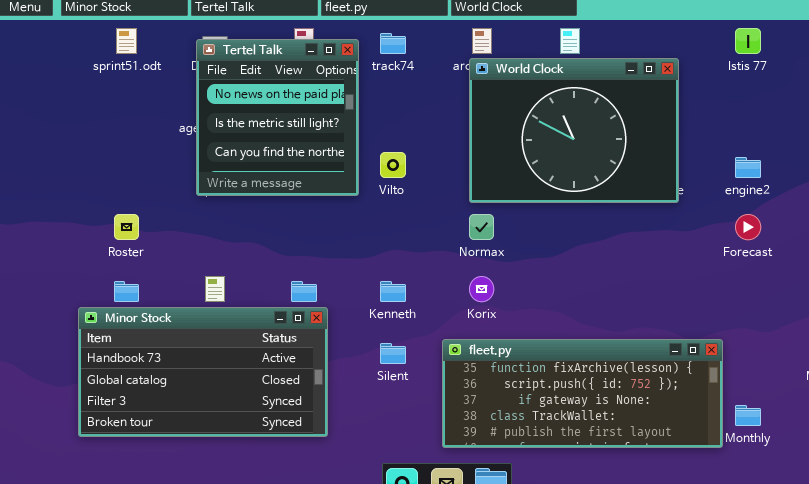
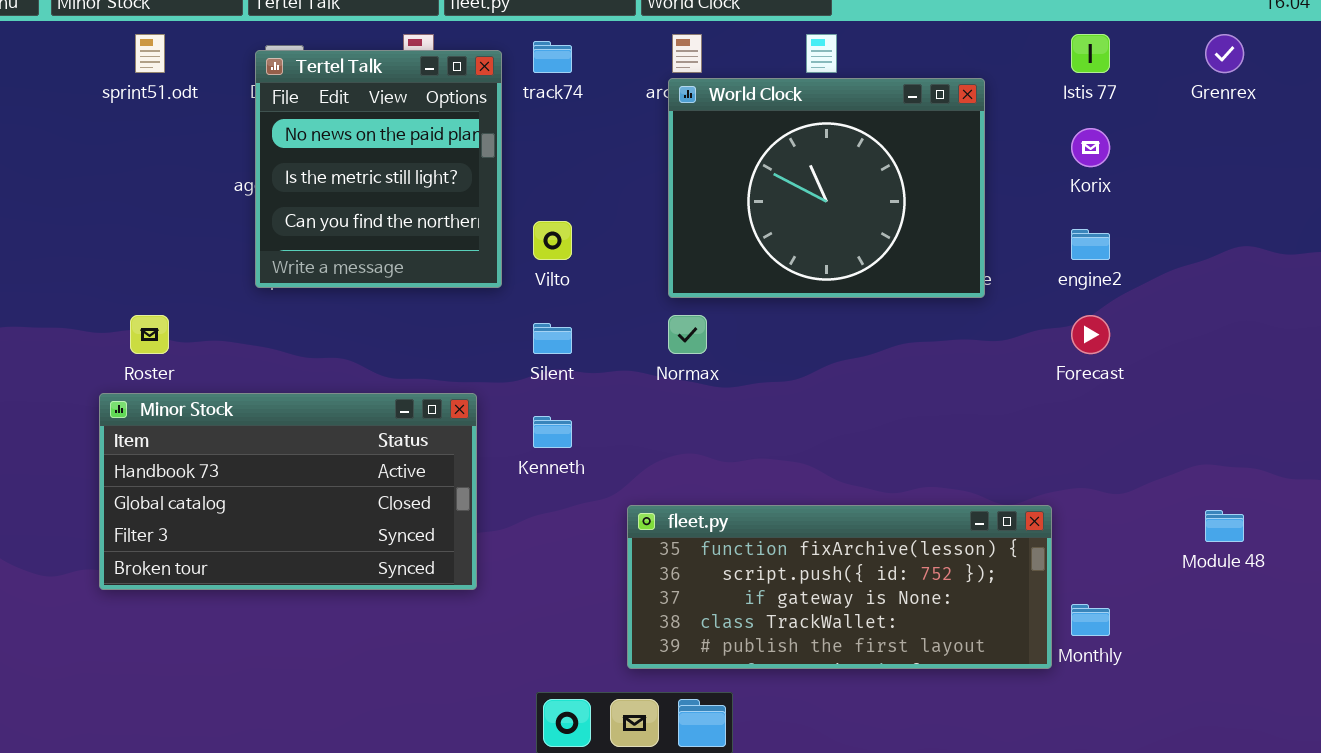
Korix: [469,276,494,302] -> [1071,128,1110,167], moved
Minor Stock: [78,307,328,437] -> [99,393,477,590], moved
Silent: [380,343,406,364] -> [533,323,572,354], moved

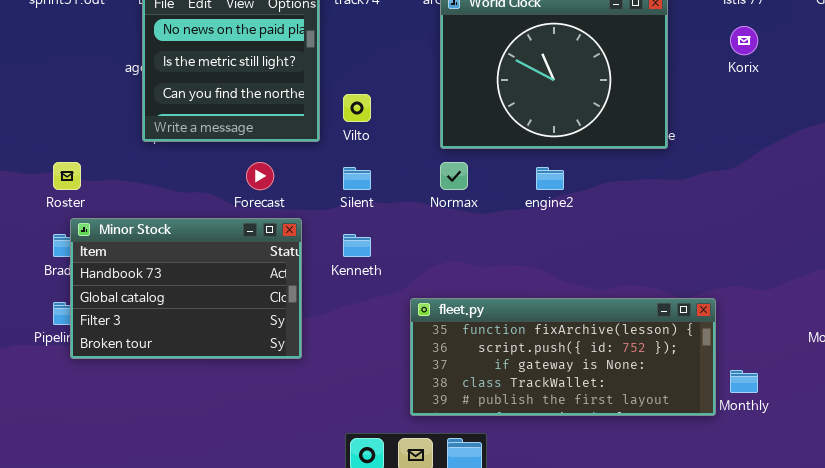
engine2: [1071,229,1110,260] -> [536,167,564,190], moved
Forecast: [1071,315,1110,354] -> [246,162,274,190], moved
Minor Stock: [99,393,477,590] -> [70,218,302,359], resized

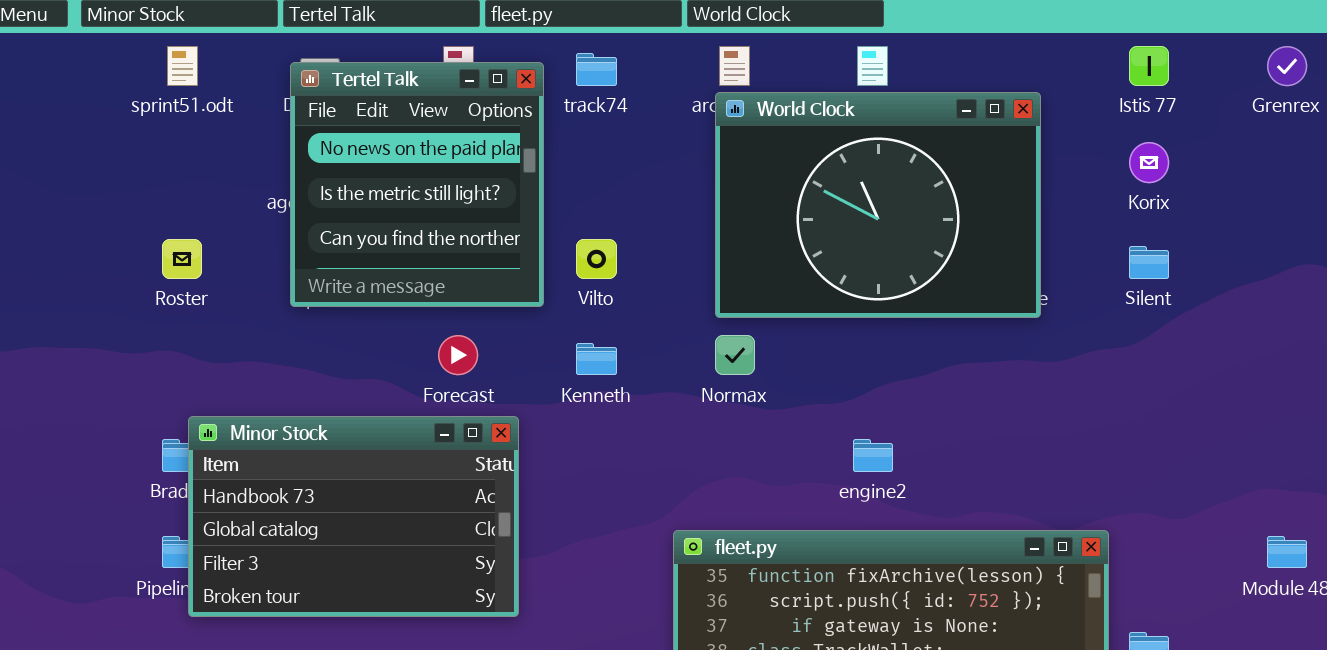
Roster: [53,162,81,190] -> [162,239,202,279], moved
Silent: [343,167,371,190] -> [1129,246,1169,279], moved
engine2: [536,167,564,190] -> [853,439,893,472], moved
Kenneth: [343,234,371,257] -> [576,343,617,375], moved

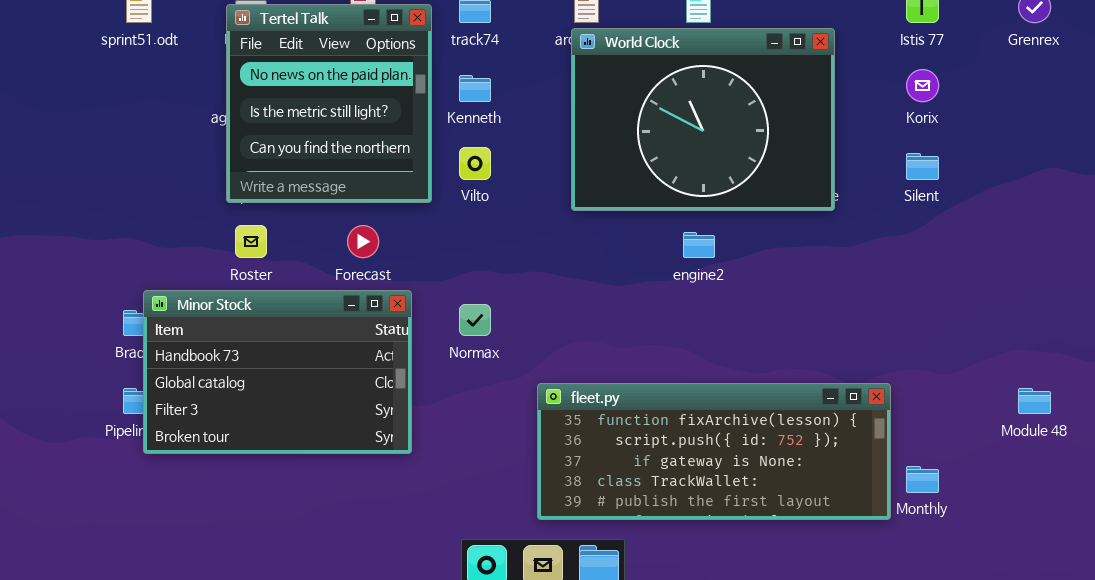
Roster: [162,239,202,279] -> [235,225,267,258], moved
Normax: [715,335,755,375] -> [459,304,491,336], moved
Kenneth: [576,343,617,375] -> [459,75,491,102], moved
engine2: [853,439,893,472] -> [683,232,715,258], moved

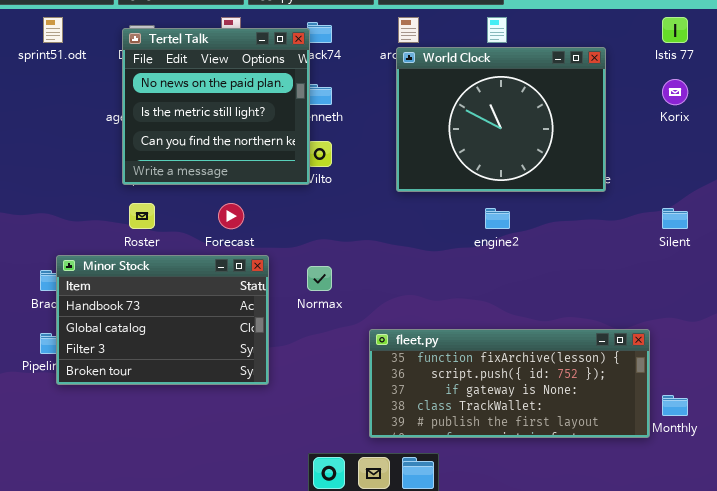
Tertel Talk: [226,4,432,203] -> [122,28,310,185], resized
Silent: [906,153,939,180] -> [662,208,688,229], moved

